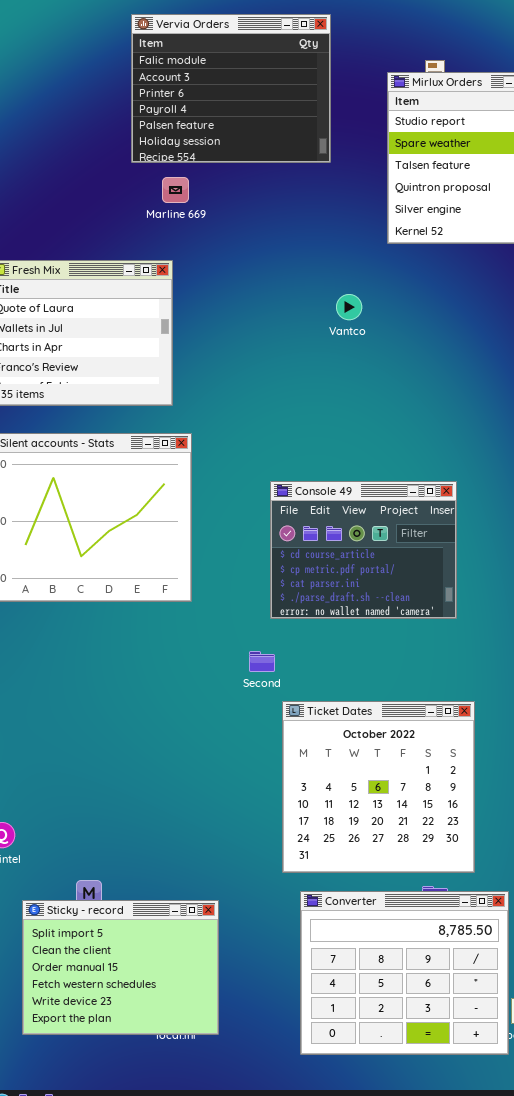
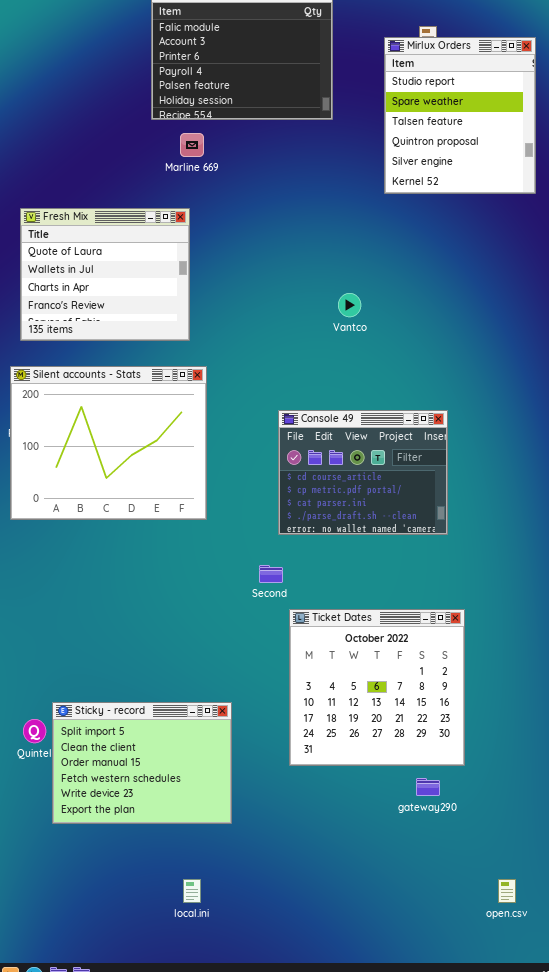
Vantco: [336,294,362,320] -> [338,293,361,317], moved
Converter: [300,891,509,1055] -> none, closed
Sticky - record: [22,900,219,1035] -> [52,702,232,824], moved

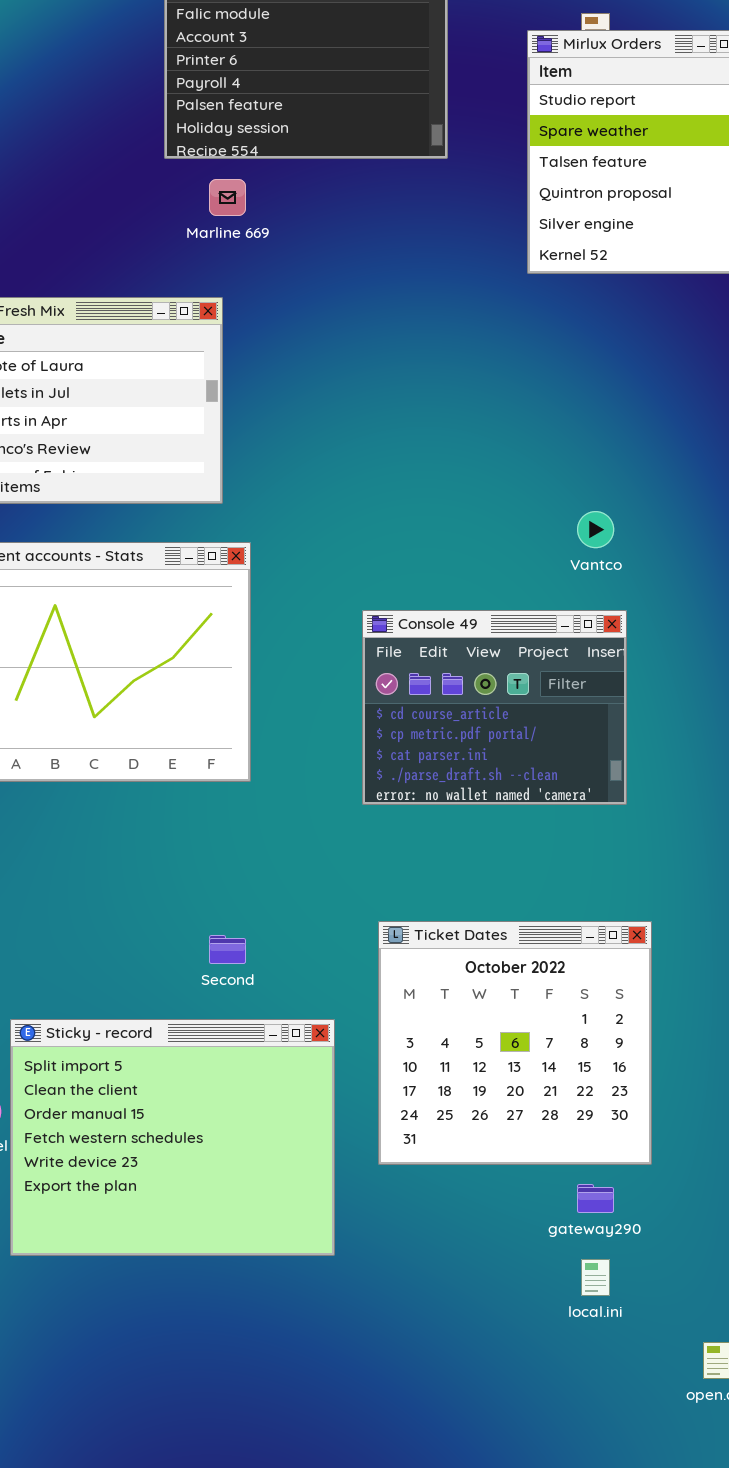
Vantco: [338,293,361,317] -> [577,511,614,548], moved
Second: [259,565,283,583] -> [209,935,246,964], moved
Sticky - record: [52,702,232,824] -> [10,1019,335,1256], resized
local.ini: [183,879,201,903] -> [581,1259,610,1296], moved

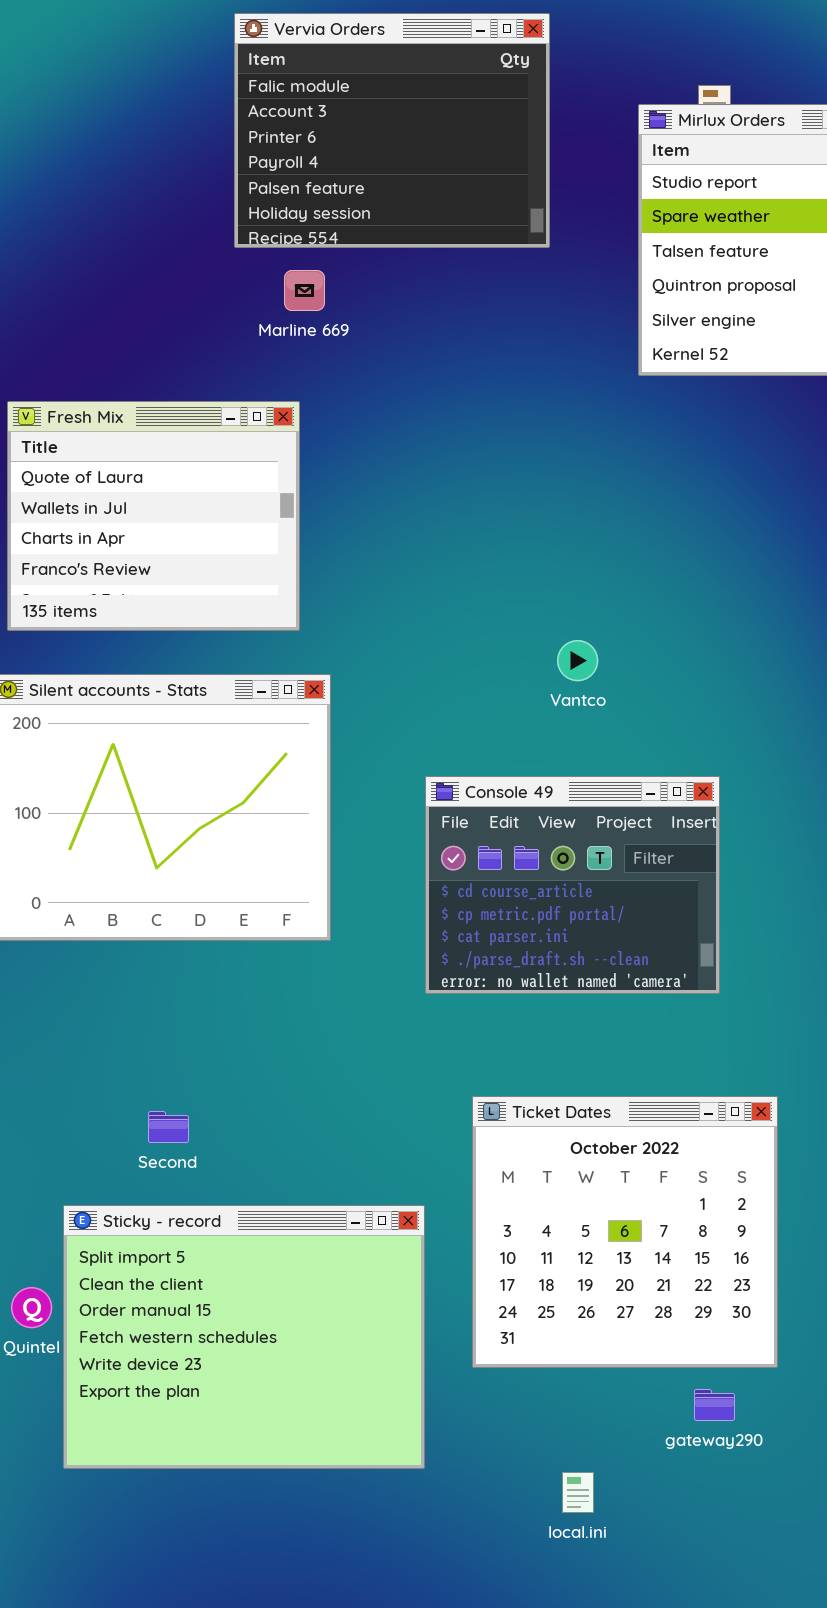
Vantco: [577,511,614,548] -> [557,640,598,681], moved
Console 49: [362,610,627,805] -> [425,776,720,994], moved
Second: [209,935,246,964] -> [148,1111,189,1143], moved
local.ini: [581,1259,610,1296] -> [562,1472,594,1513], moved

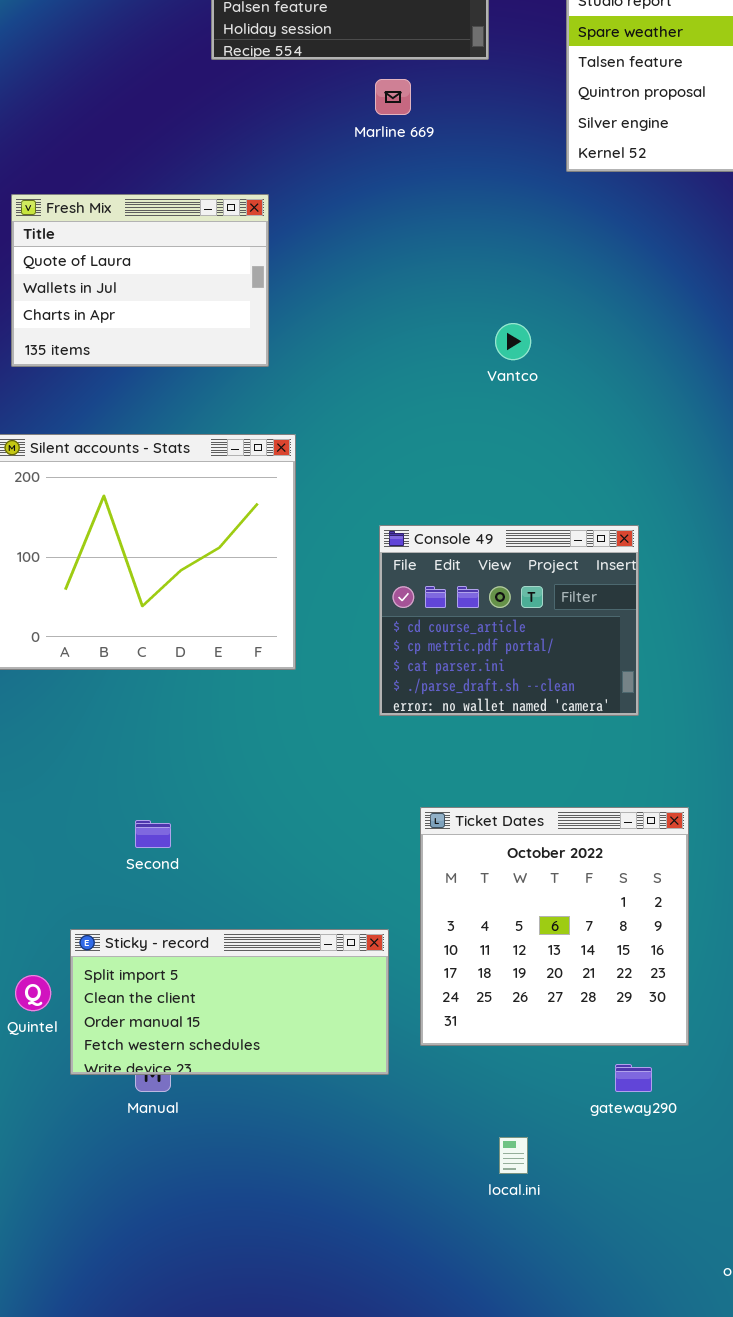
Marline 669: [284,270,325,311] -> [375,79,411,115], moved
Fresh Mix: [7,401,300,631] -> [11,194,269,367], resized
Vantco: [557,640,598,681] -> [495,323,531,360], moved
Sticky - record: [63,1205,425,1469] -> [70,929,389,1075], moved, resized

